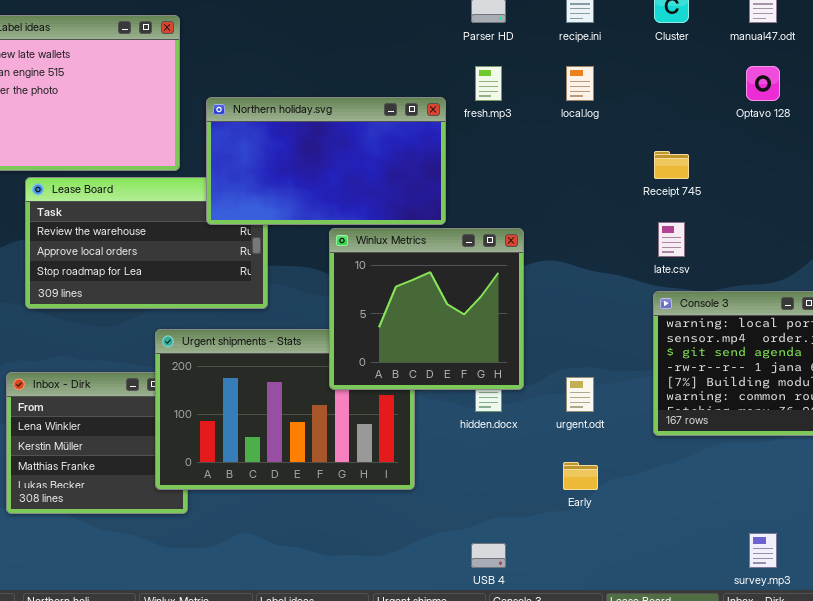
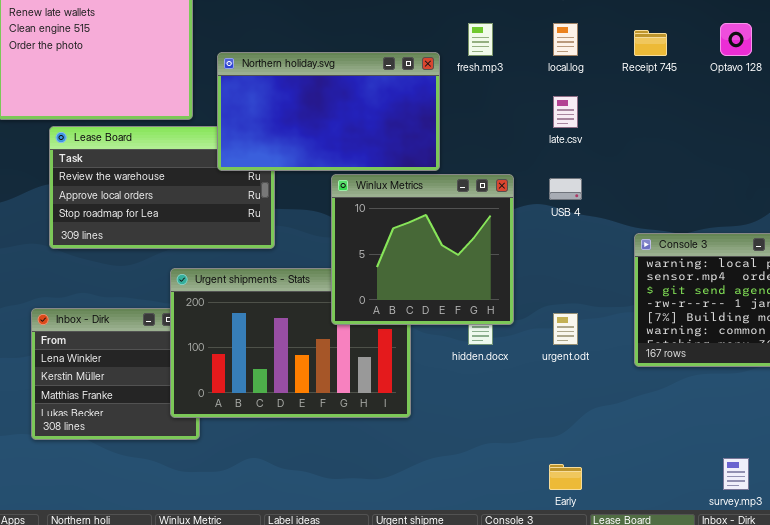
Receipt 745: [654,151,689,179] -> [634,30,667,56], moved
late.csv: [658,222,685,257] -> [553,96,578,128], moved
Early: [563,462,598,490] -> [549,464,582,490], moved
USB 4: [471,543,506,568] -> [549,178,582,200], moved

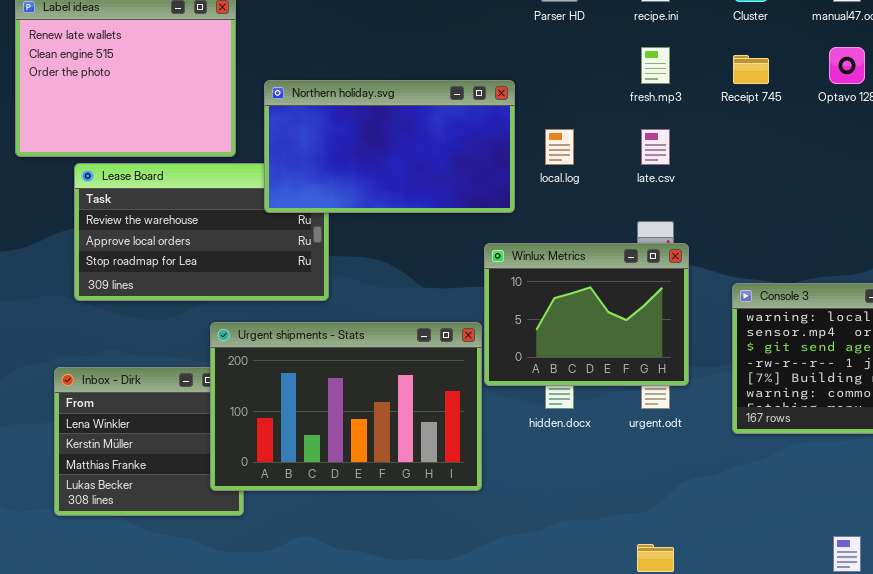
fresh.mp3: [468,23,493,56] -> [641,47,670,84], moved
local.log: [553,23,578,56] -> [545,129,574,165], moved
Winlux Metrics: [331,174,514,325] -> [484,243,689,386], moved, resized

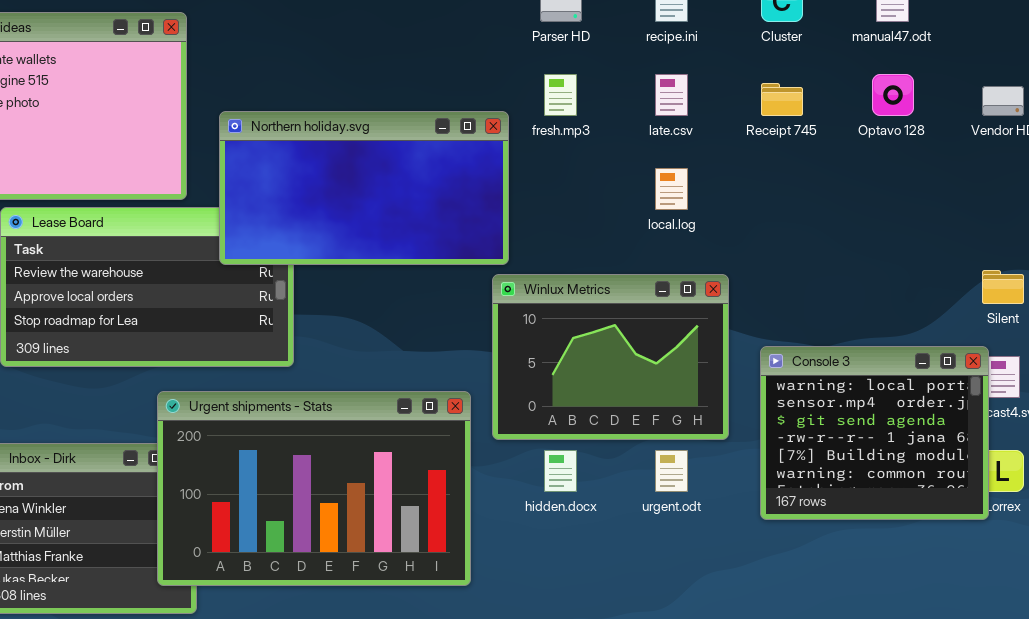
fresh.mp3: [641,47,670,84] -> [544,74,577,116], moved
local.log: [545,129,574,165] -> [655,168,688,210], moved
late.csv: [641,129,670,165] -> [655,74,688,116], moved
Winlux Metrics: [484,243,689,386] -> [492,274,729,440], moved

